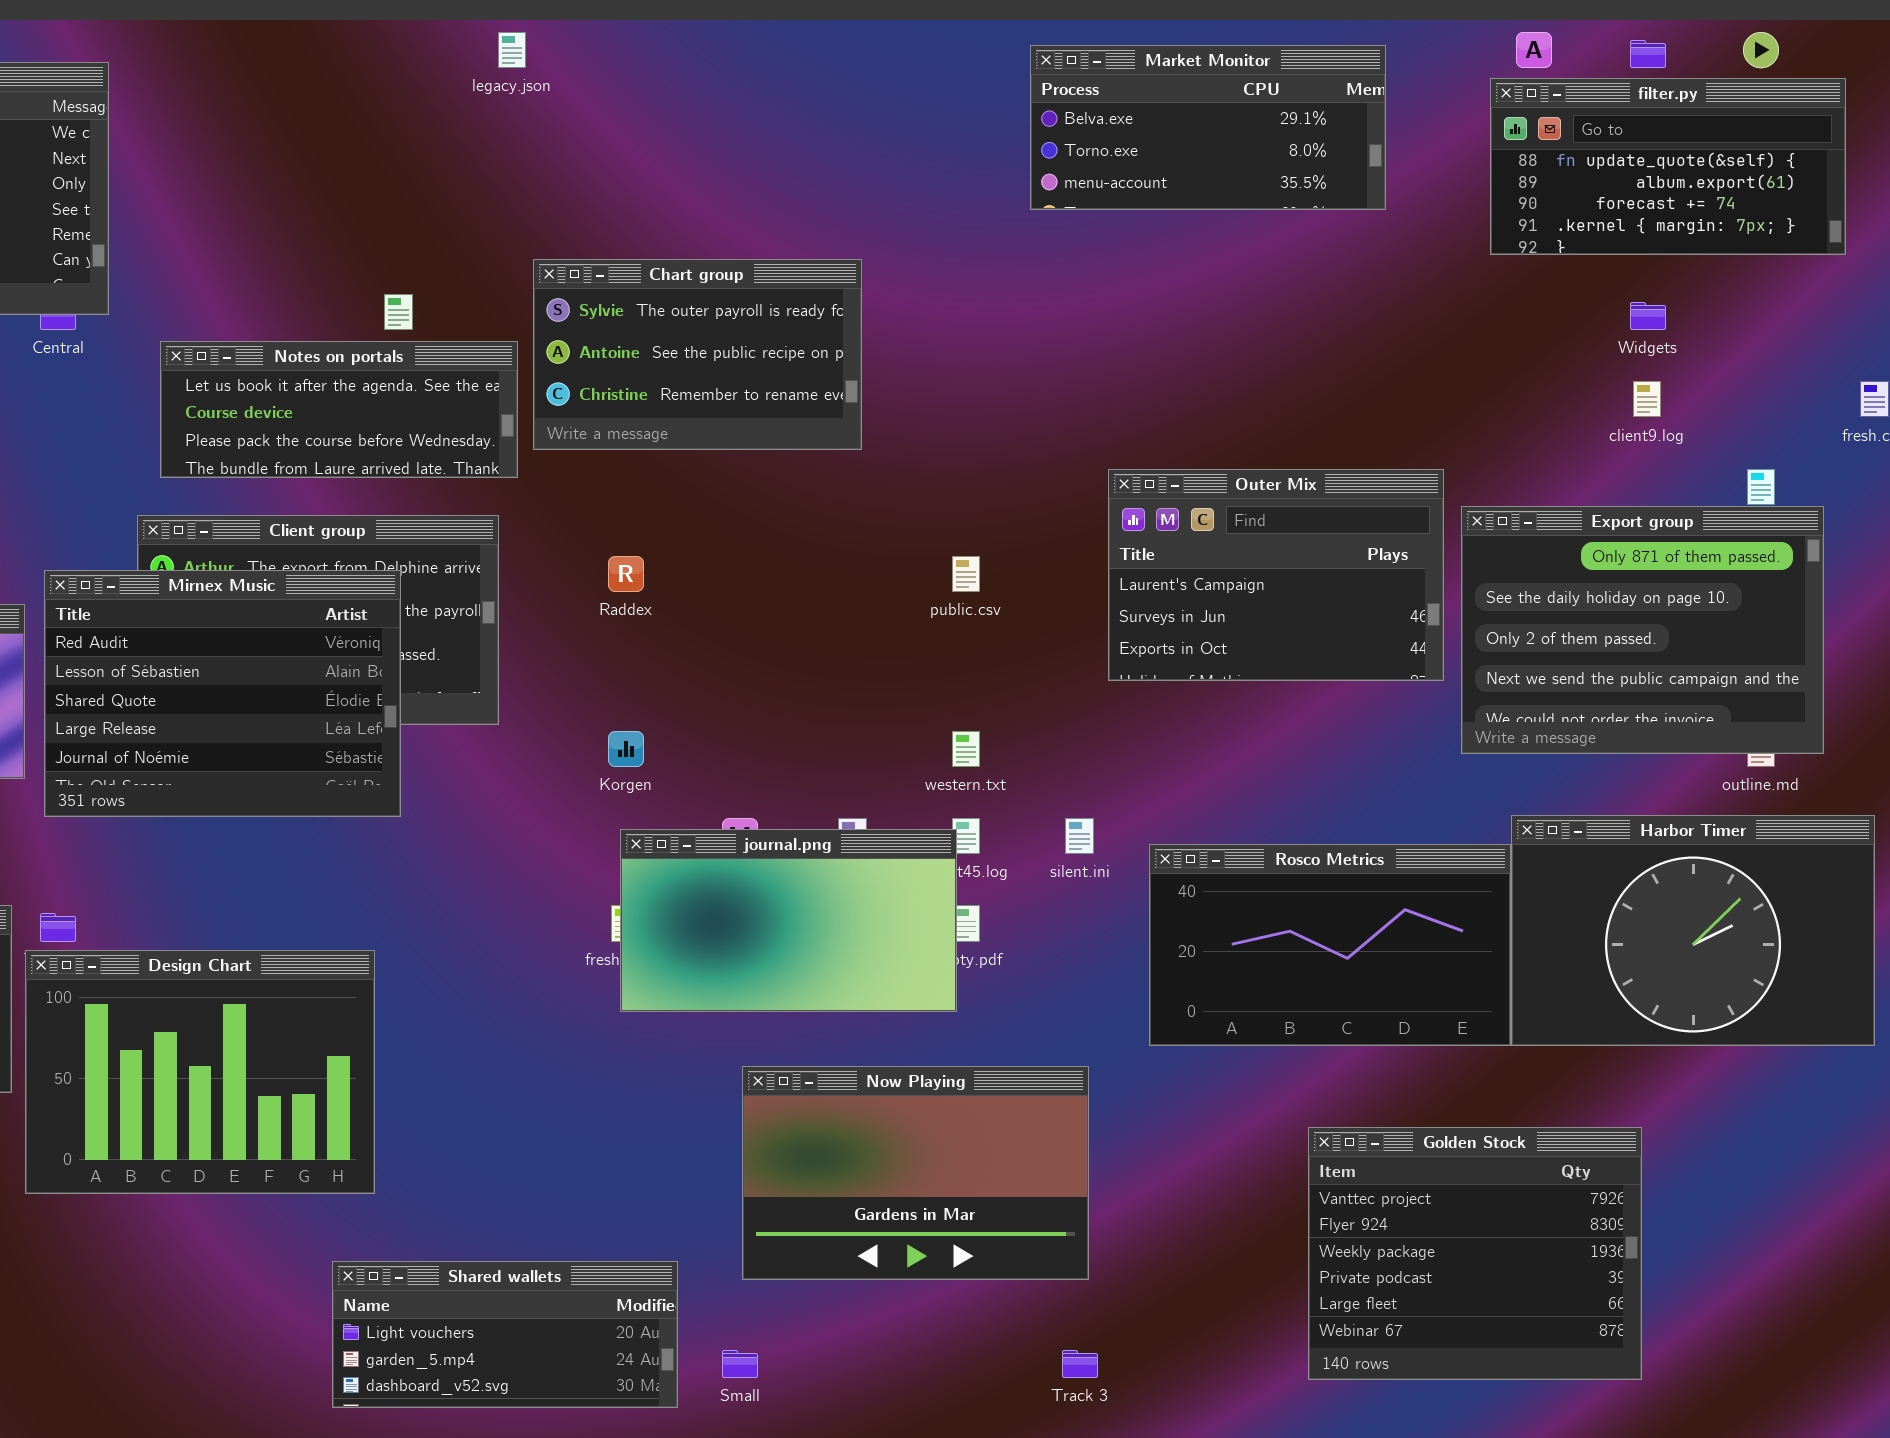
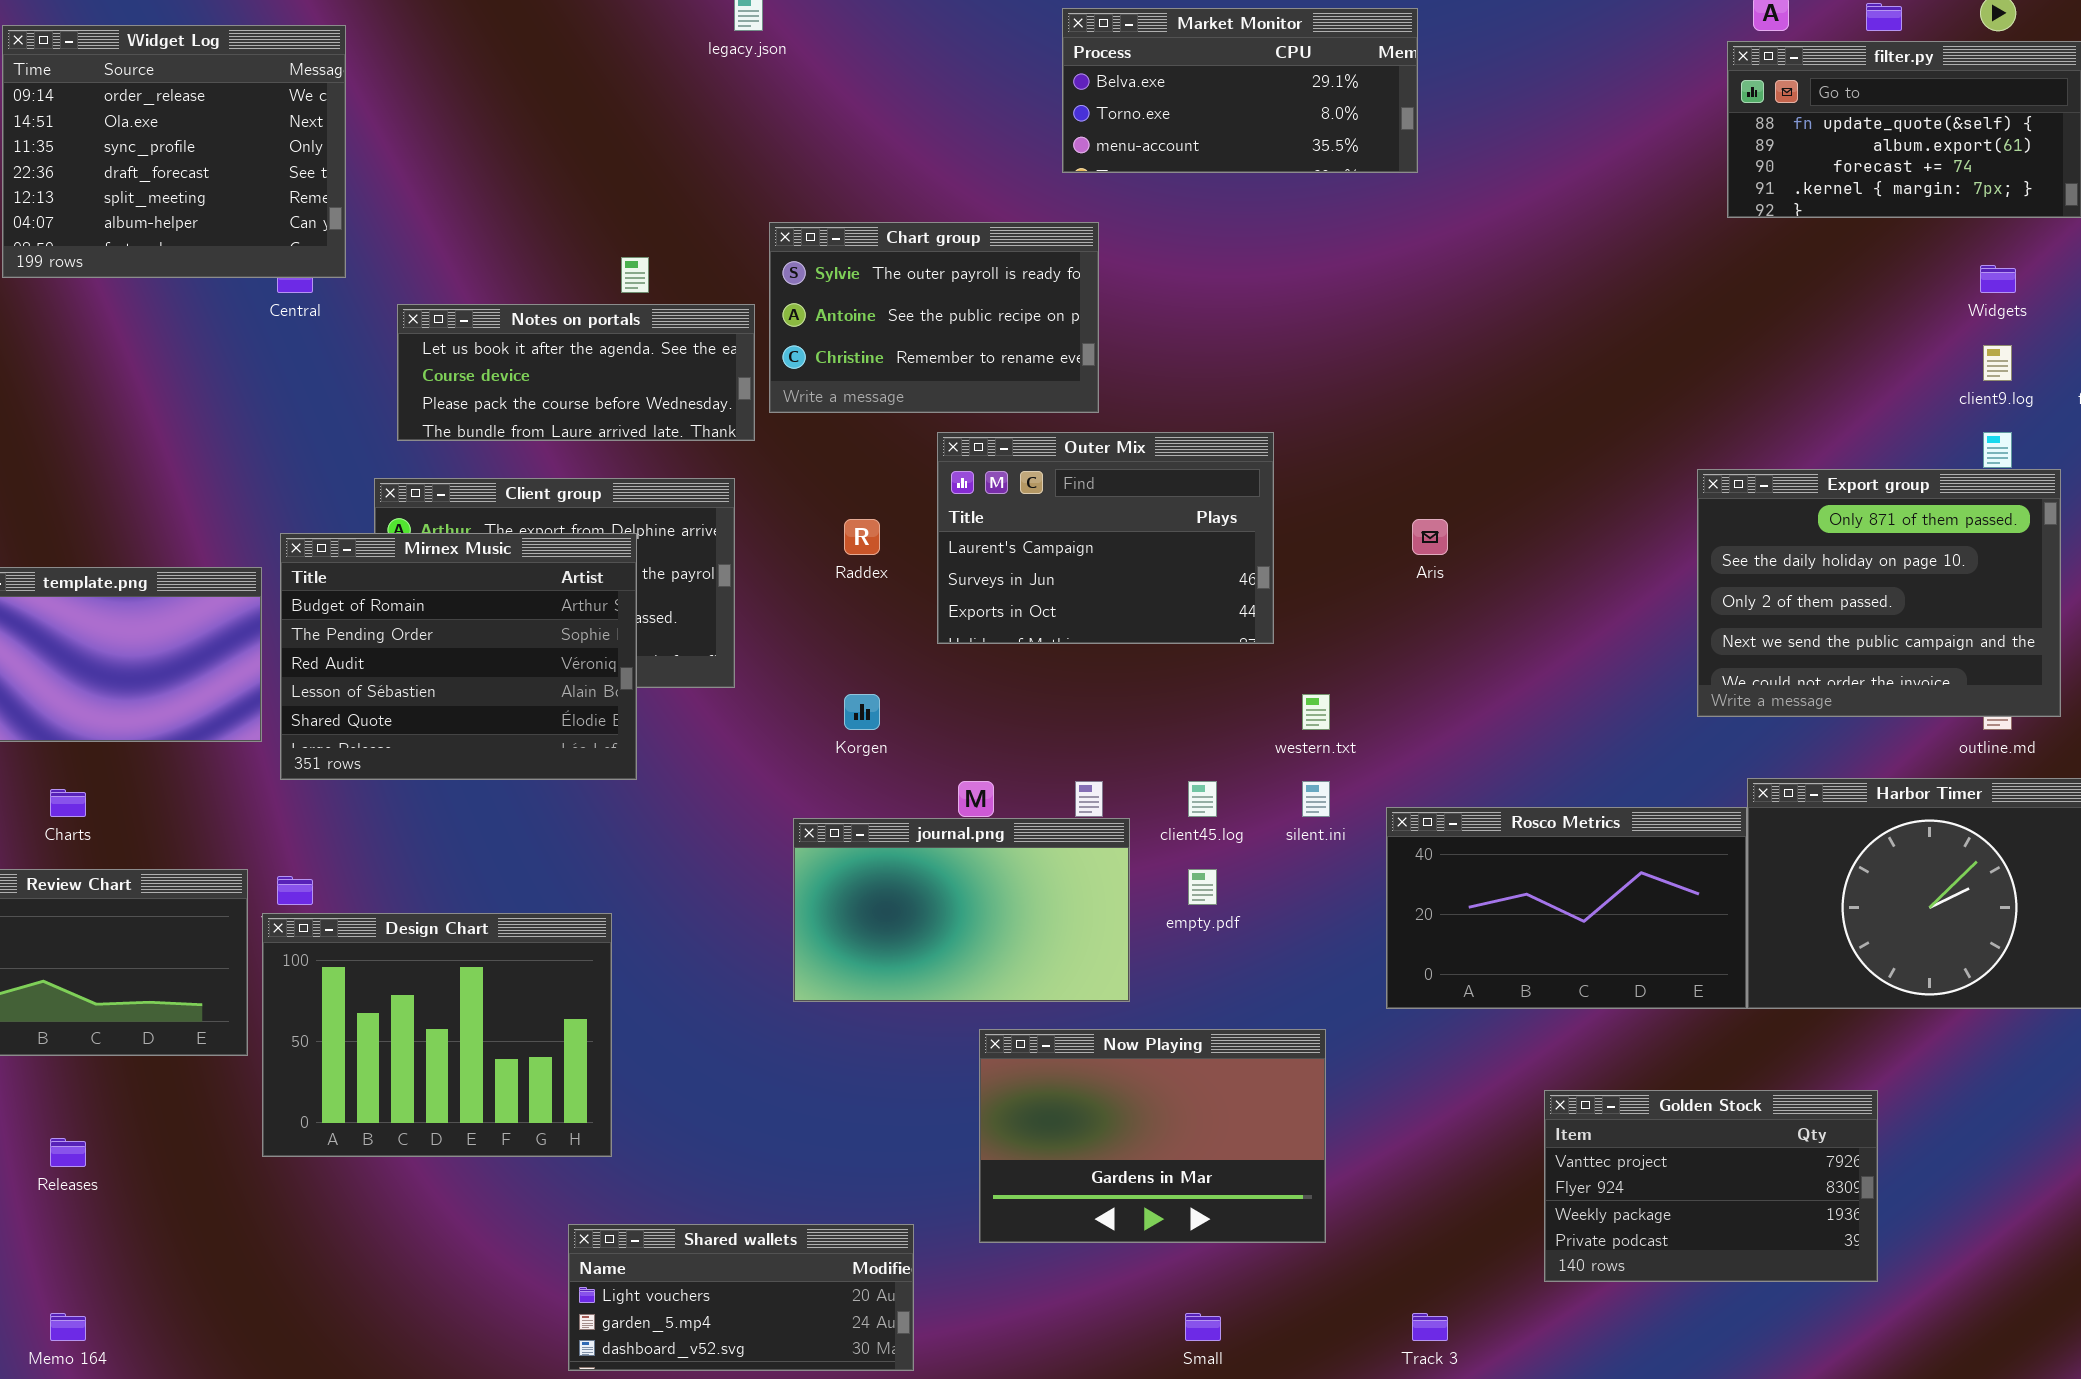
Market Monitor: [1030,45,1386,210] -> [1062,8,1418,173], moved
Widgets: [1630,302,1666,330] -> [1980,265,2016,293], moved
client9.log: [1633,381,1661,417] -> [1983,345,2012,381], moved
Outer Mix: [1108,469,1444,681] -> [937,432,1274,644], moved
Mirnex Music: [44,570,401,817] -> [280,533,637,780], scrolled up 2 rows
western.txt: [952,731,980,767] -> [1302,694,1330,730], moved
journal.png: [620,829,957,1012] -> [793,818,1130,1002], moved
Golden Stock: [1308,1127,1642,1380] -> [1544,1090,1878,1282], resized
Small: [722,1350,758,1378] -> [1185,1313,1221,1341], moved
Track 3: [1062,1350,1098,1378] -> [1412,1313,1448,1341], moved

